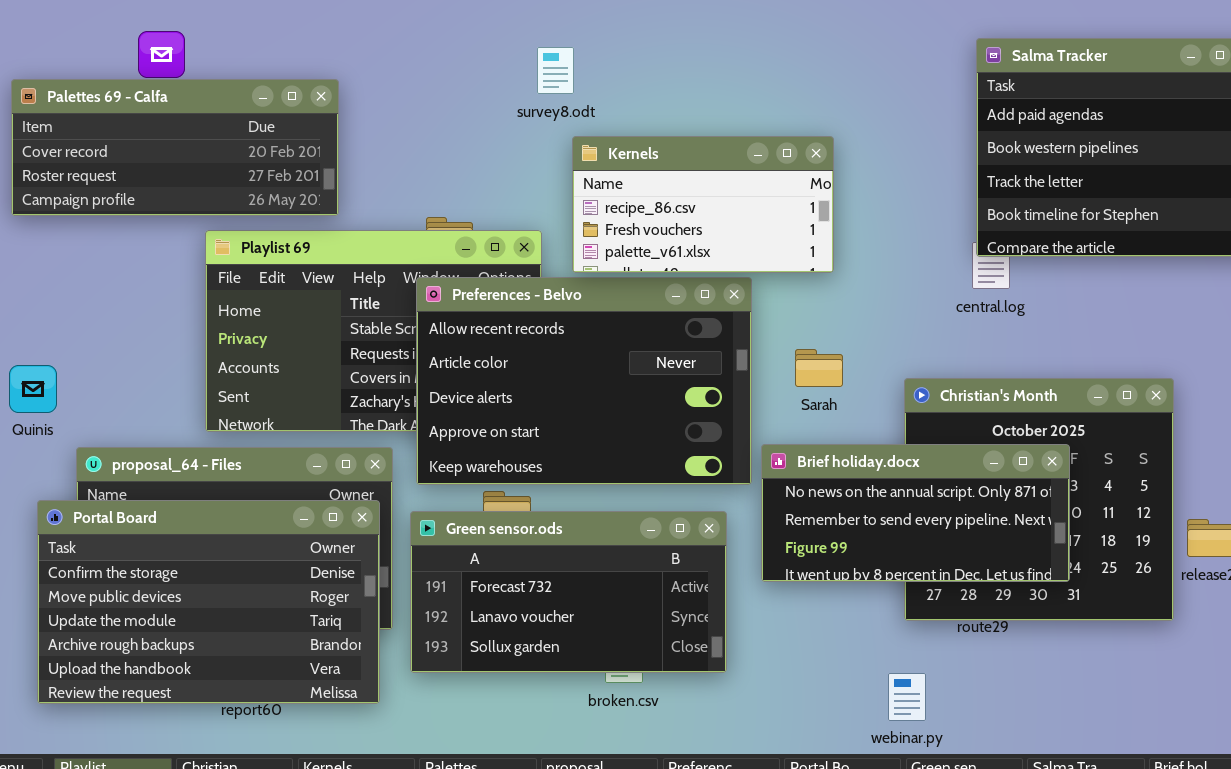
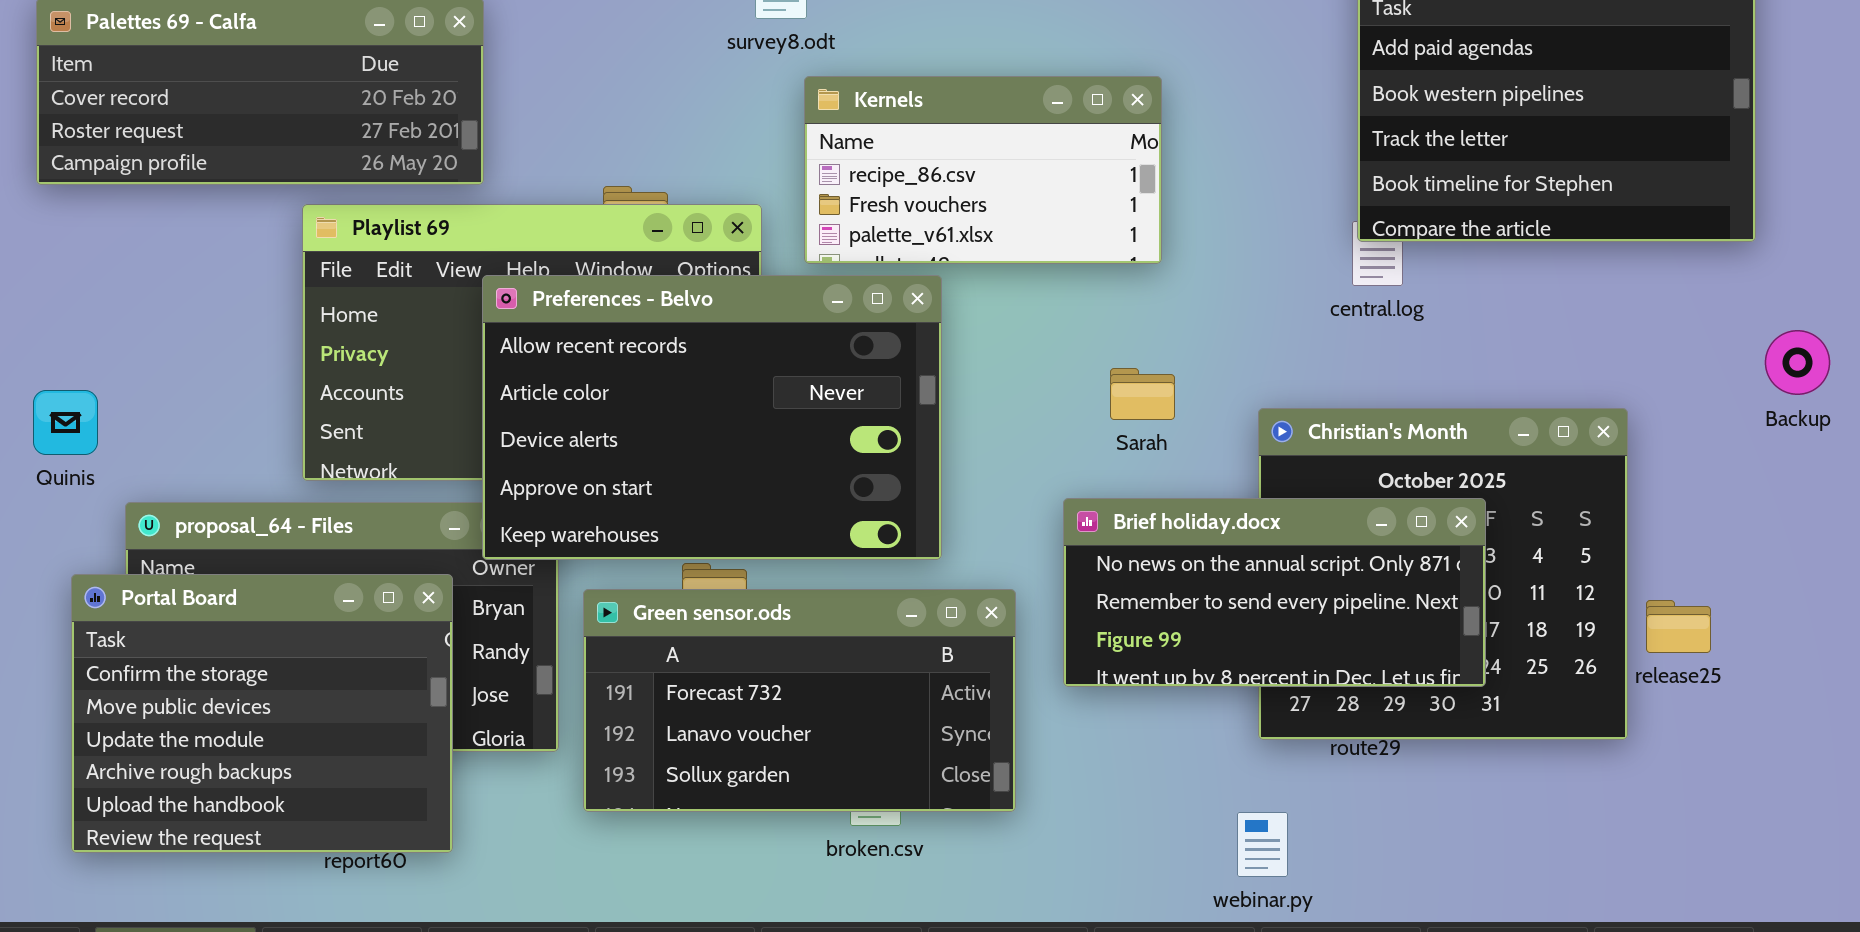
Preferences - Belvo: [416,277,752,485] -> [482,275,942,560], moved
Portal Board: [37,500,380,704] -> [71,574,453,853], resized

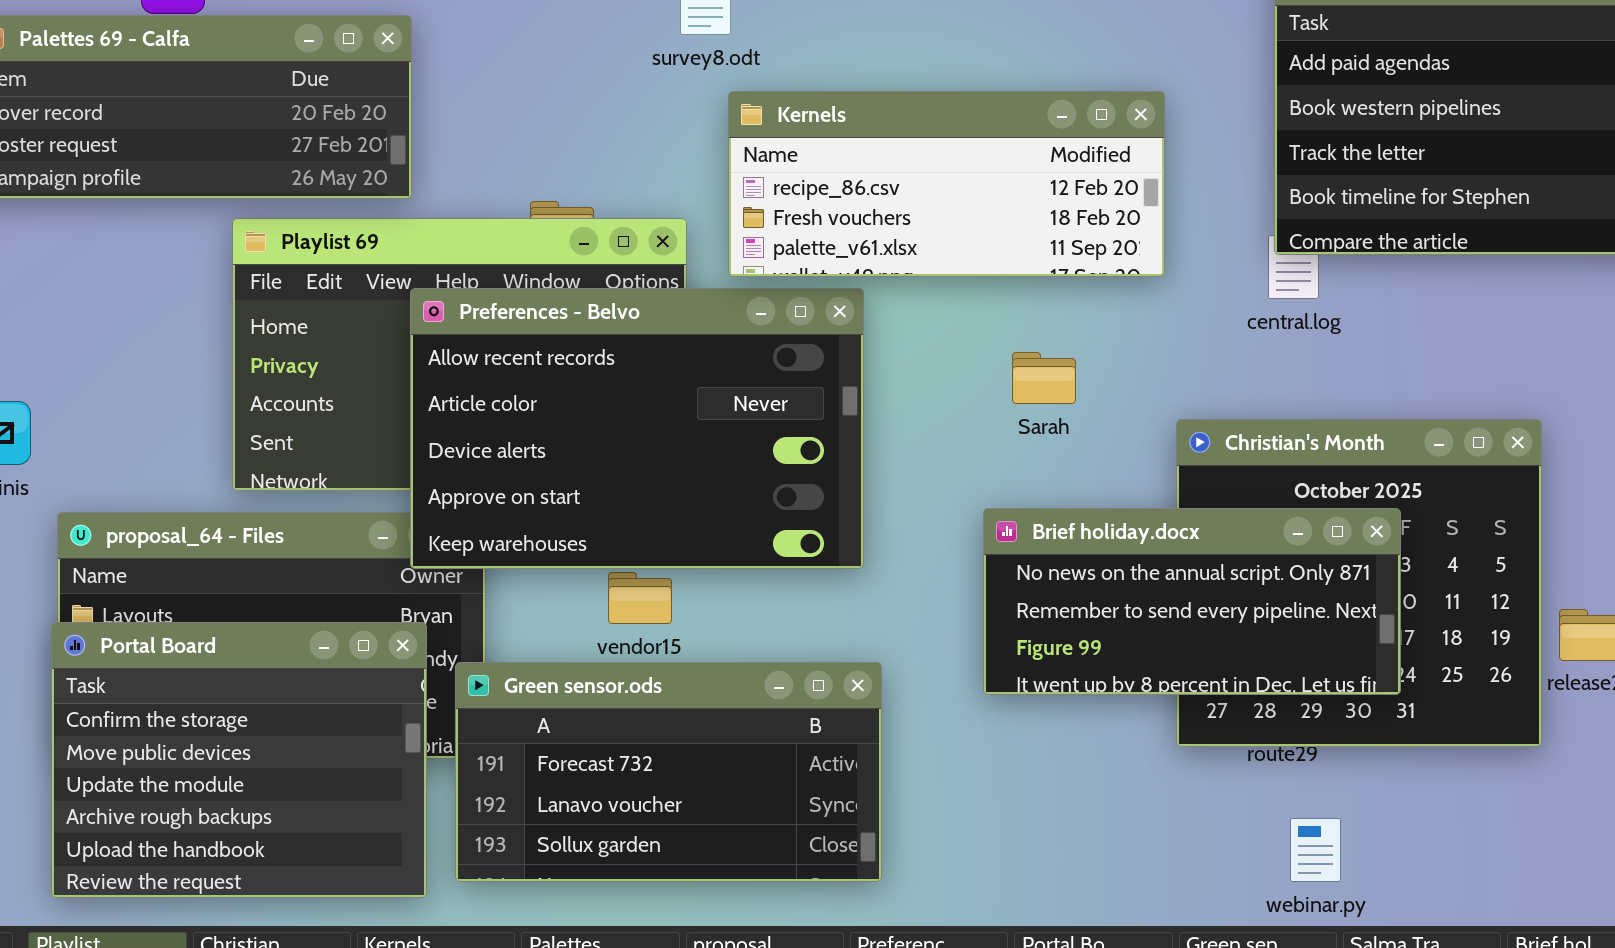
Kernels: [804,76,1162,264] -> [728,91,1165,277], resized
Sarah: [1110,368,1175,420] -> [1012,352,1076,404], moved
Portal Board: [71,574,453,853] -> [51,622,427,898], moved
Green sensor.ods: [583,589,1016,812] -> [455,662,882,882], moved
webinar.py: [1237,812,1288,877] -> [1290,818,1341,882], moved

